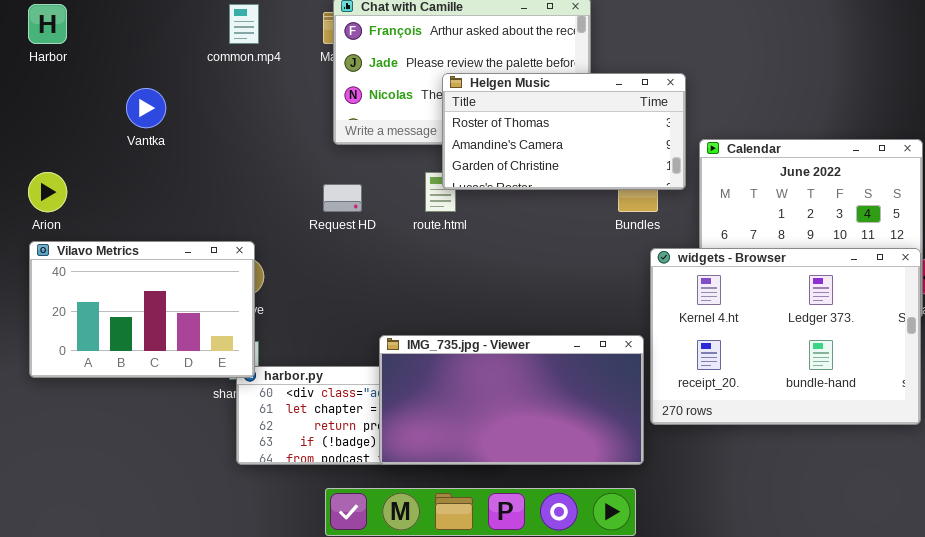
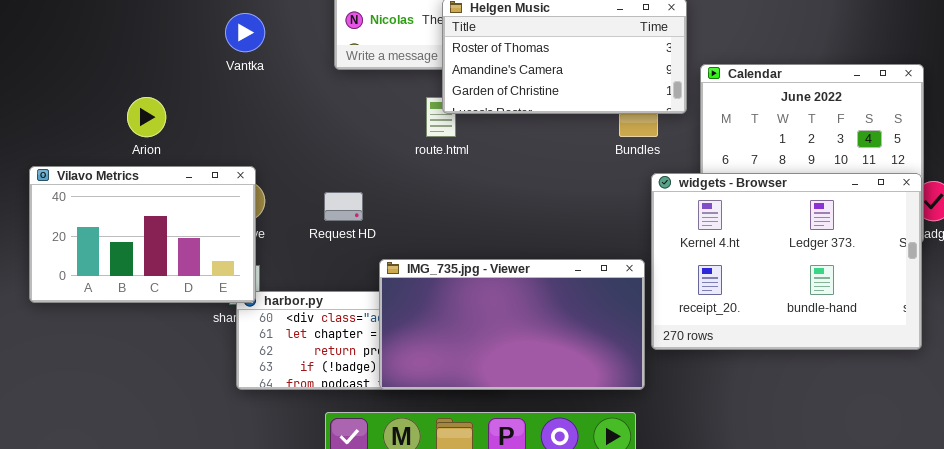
Vantka: [126,88,166,128] -> [225,13,265,52], moved
Arion: [28,172,67,212] -> [127,97,166,137], moved
Request HD: [323,184,362,212] -> [324,192,363,221], moved

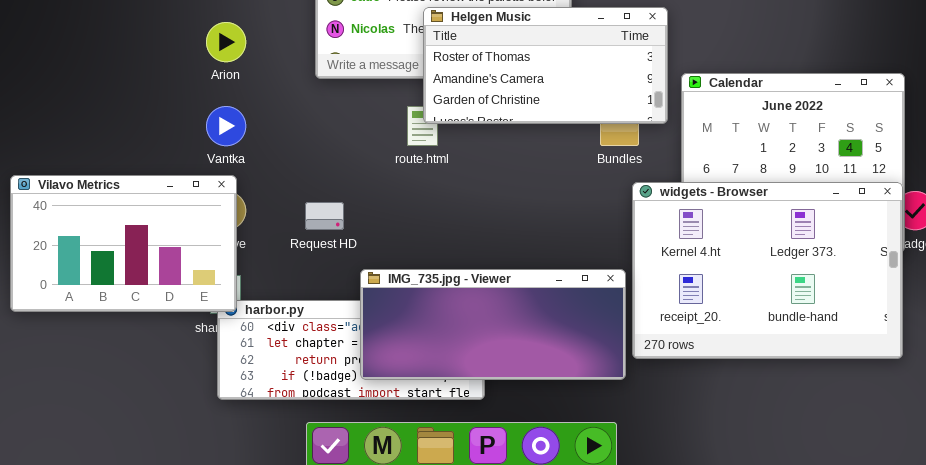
Vantka: [225,13,265,52] -> [206,106,246,146], moved
Arion: [127,97,166,137] -> [206,22,246,62], moved
IMG_735.jpg - Viewer: [379,259,645,390] -> [360,269,626,380], resized

